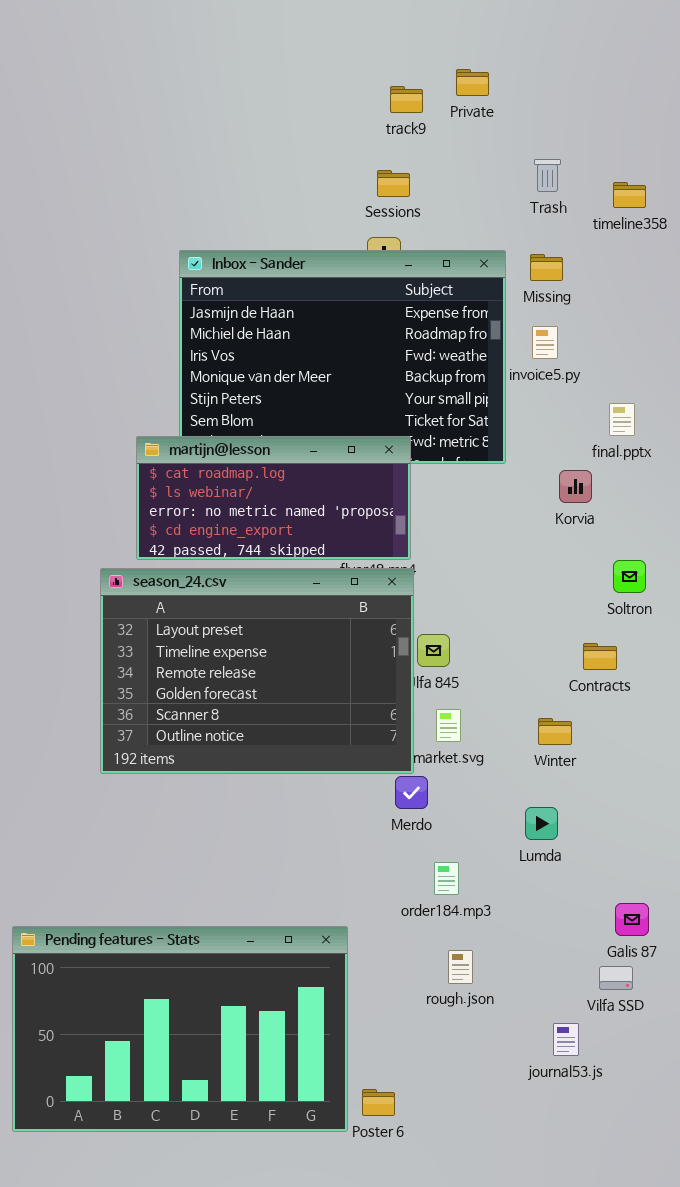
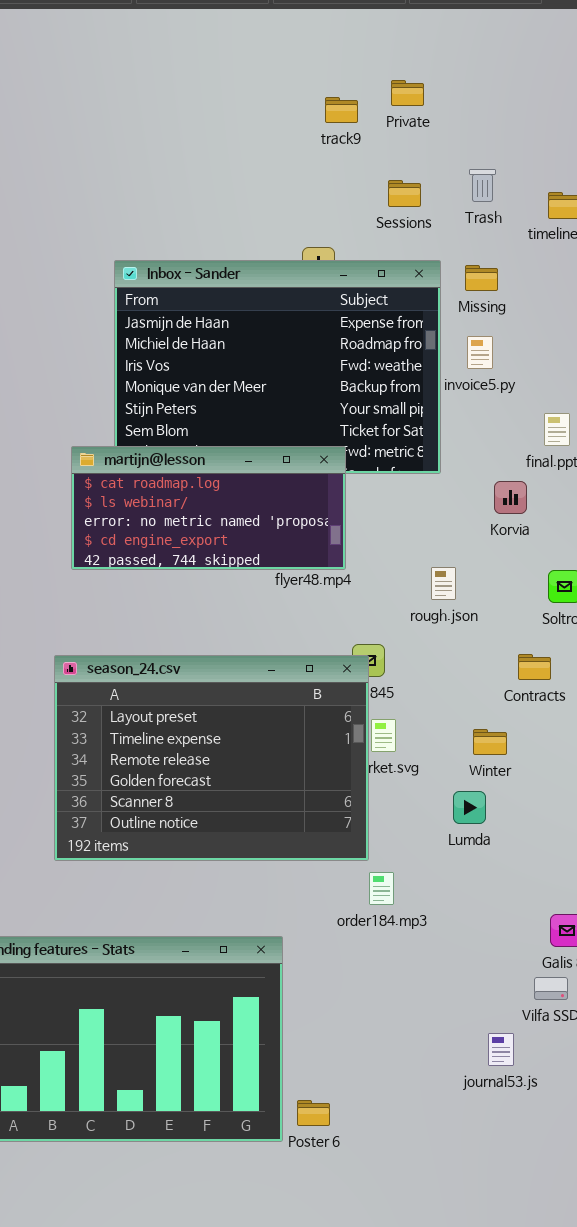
Sessions: [377,170,410,197] -> [388,180,421,207], moved
season_24.csv: [100,568,414,774] -> [54,655,369,861], moved
Lumda: [525,807,558,840] -> [453,791,486,824], moved
rough.json: [448,950,473,984] -> [431,567,456,600], moved

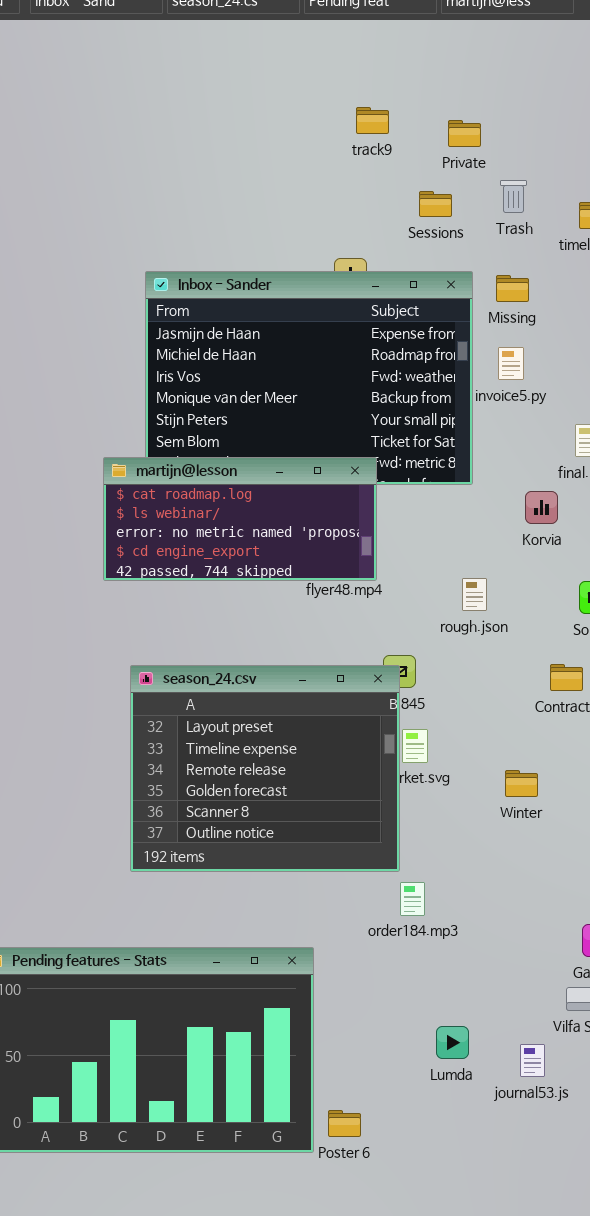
Private: [391,80,424,106] -> [448,120,481,147], moved
season_24.csv: [54,655,369,861] -> [130,665,400,872], resized
Winter: [473,729,507,755] -> [505,770,538,797], moved
Lumda: [453,791,486,824] -> [436,1026,469,1059], moved

